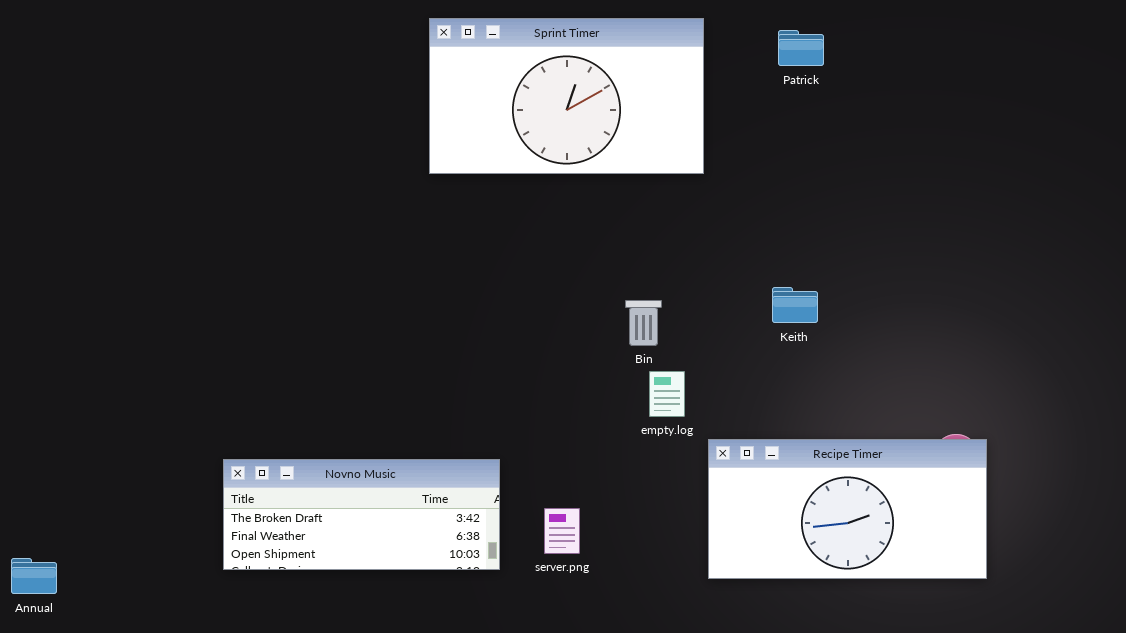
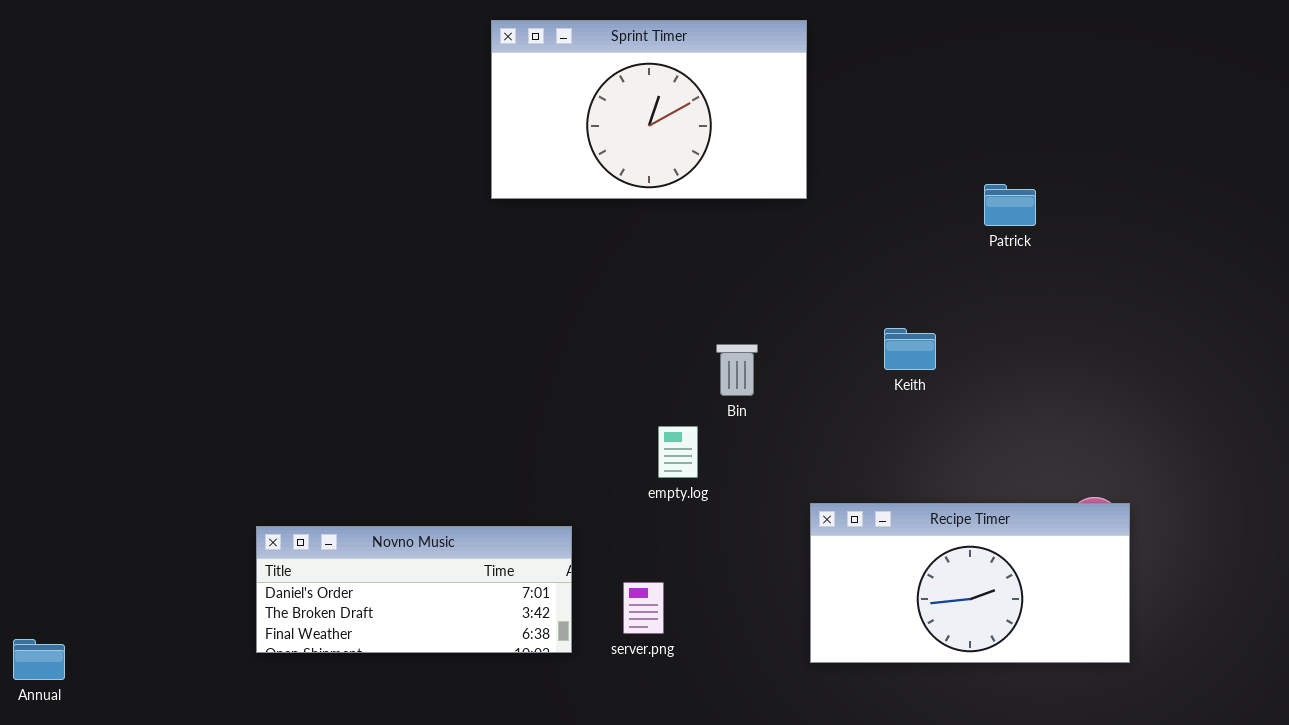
Patrick: [778,30,824,66] -> [984,184,1036,226], moved
empty.log: [649,371,685,417] -> [658,426,698,478], moved
Novno Music: [223,459,500,570] -> [256,526,572,653], scrolled up 1 row

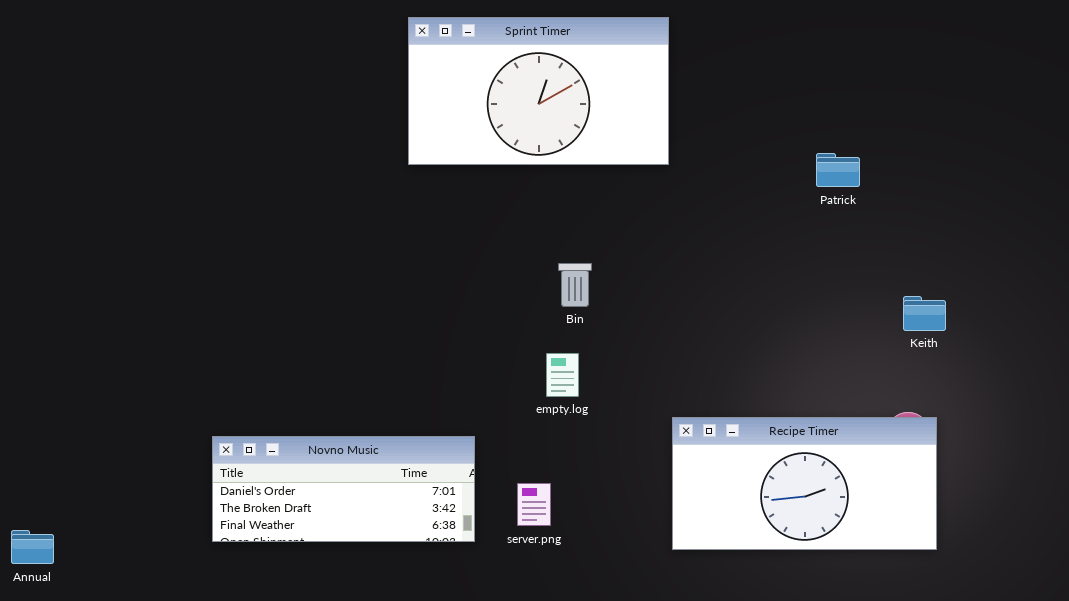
Keith: [884,328,936,370] -> [903,296,946,331], moved
Bin: [716,344,758,396] -> [558,263,592,307], moved

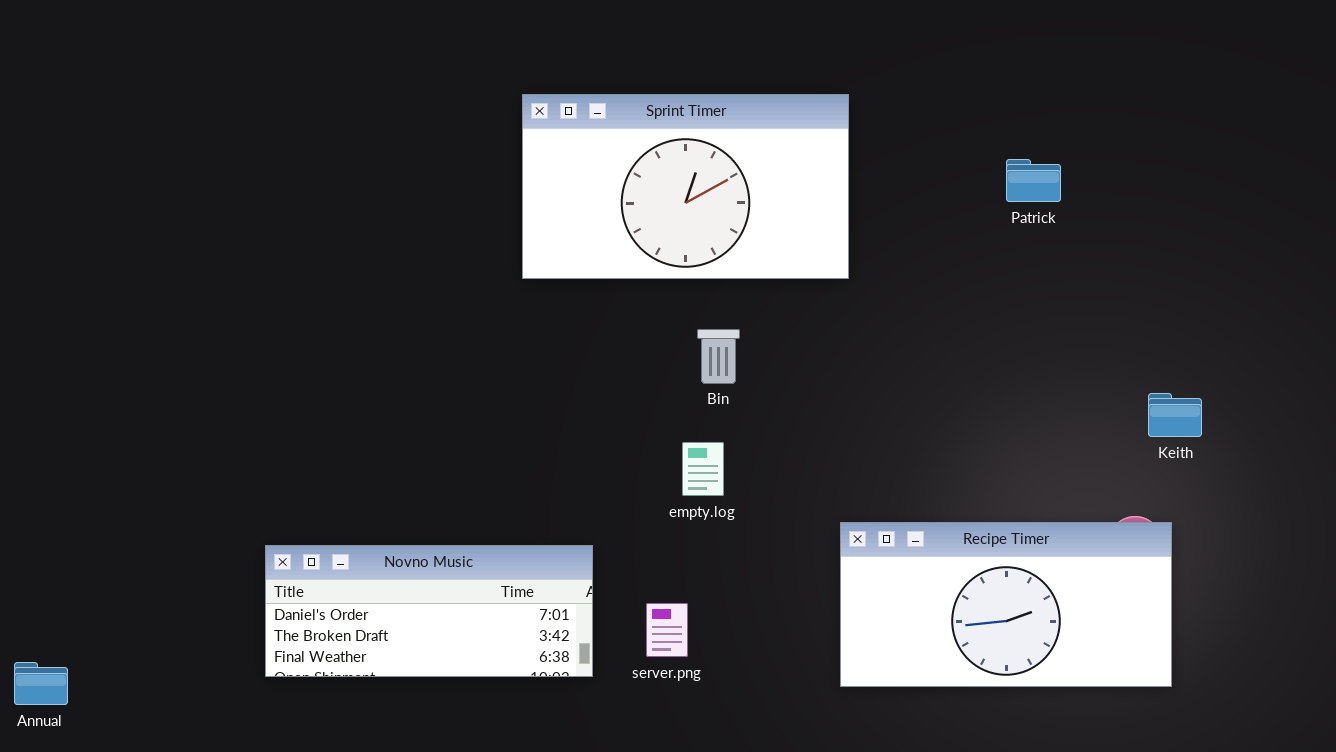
Sprint Timer: [408,17,669,165] -> [522,94,849,279], moved
Patrick: [816,153,860,187] -> [1006,159,1061,202], moved
Keith: [903,296,946,331] -> [1148,393,1202,437], moved

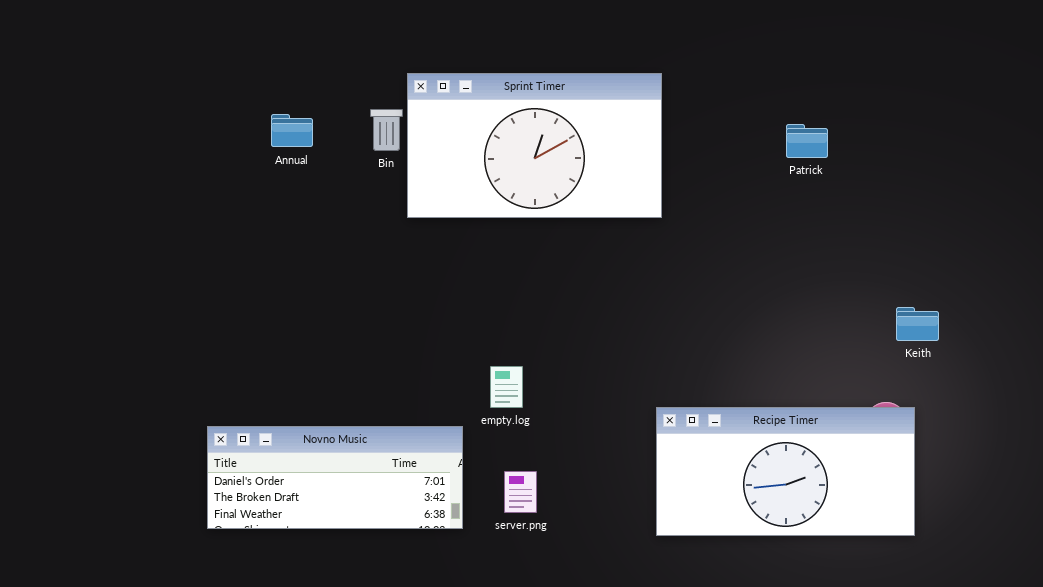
Bin: [697,329,740,384] -> [370,109,403,151], moved
empty.log: [682,442,724,496] -> [490,366,523,408], moved
Annual: [14,662,68,705] -> [271,114,313,147], moved

